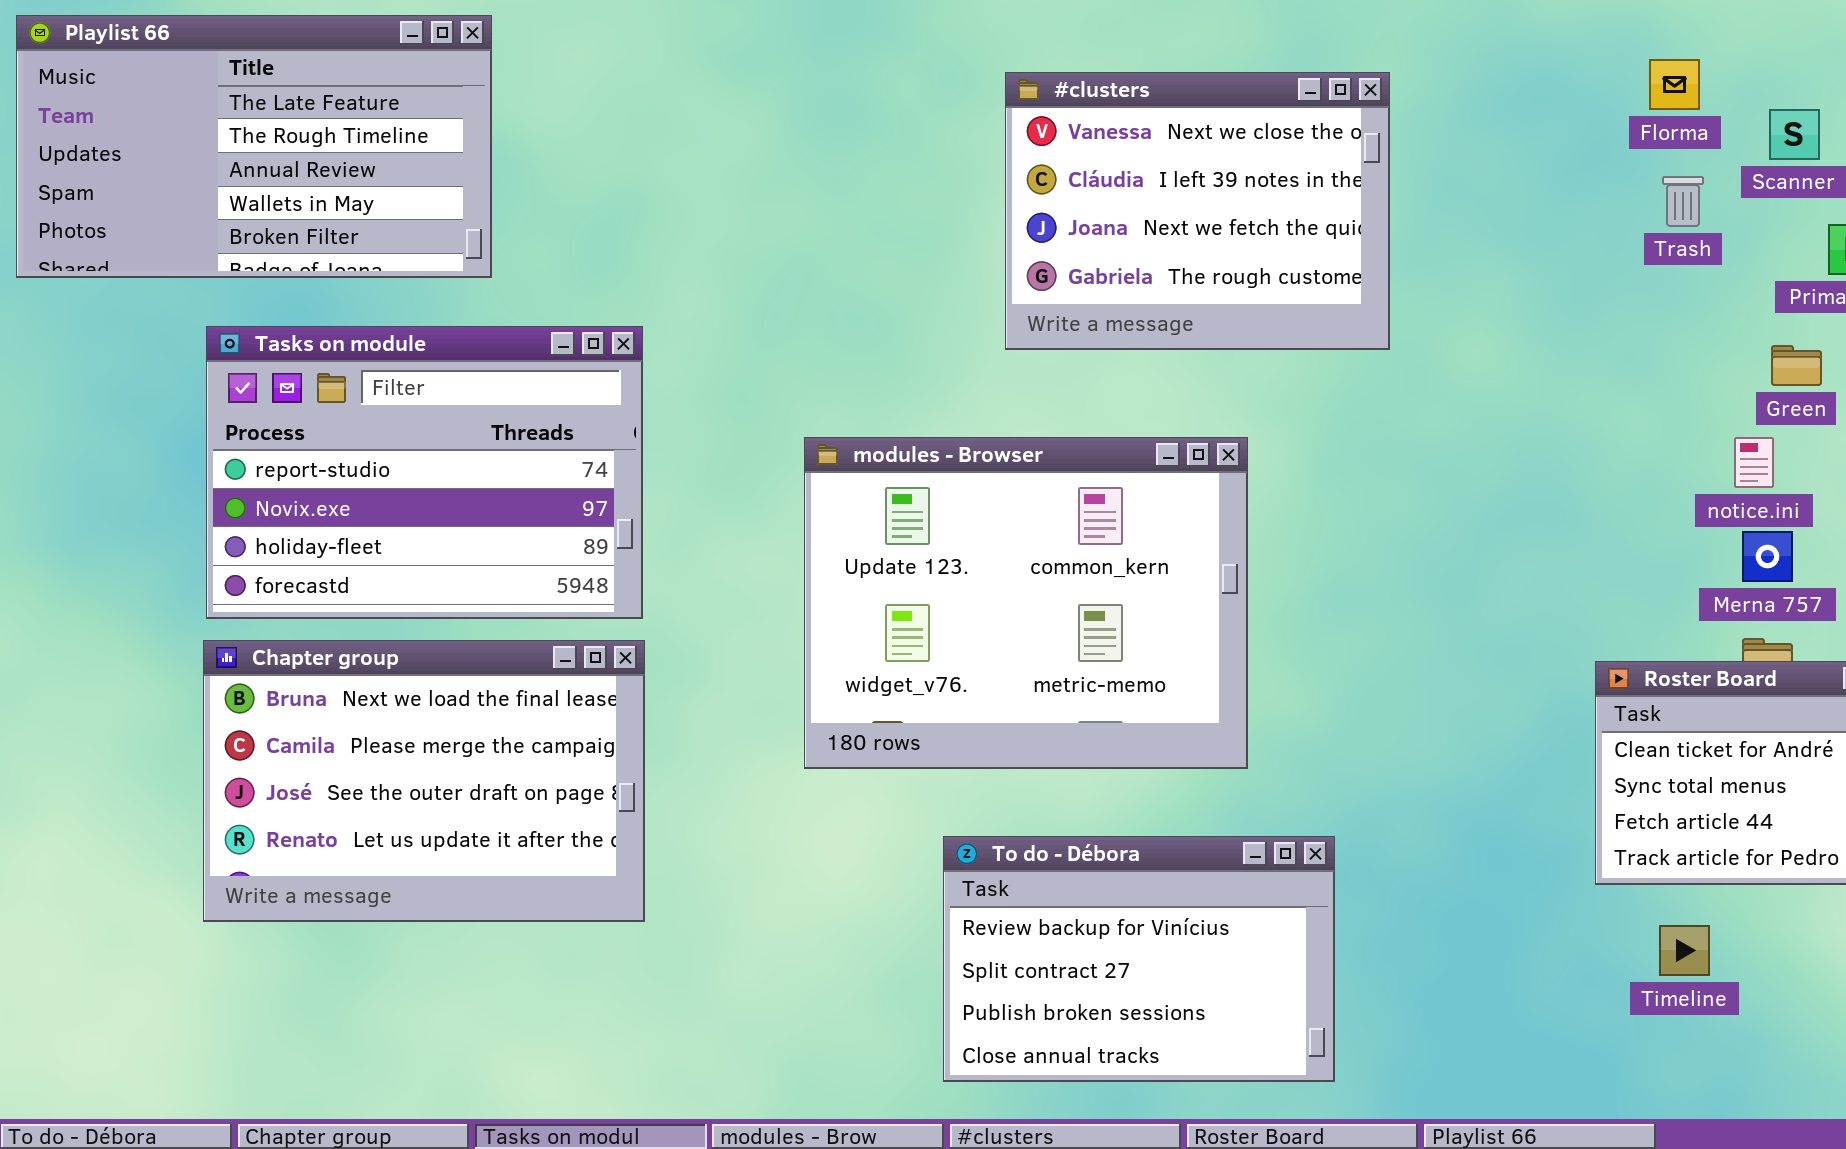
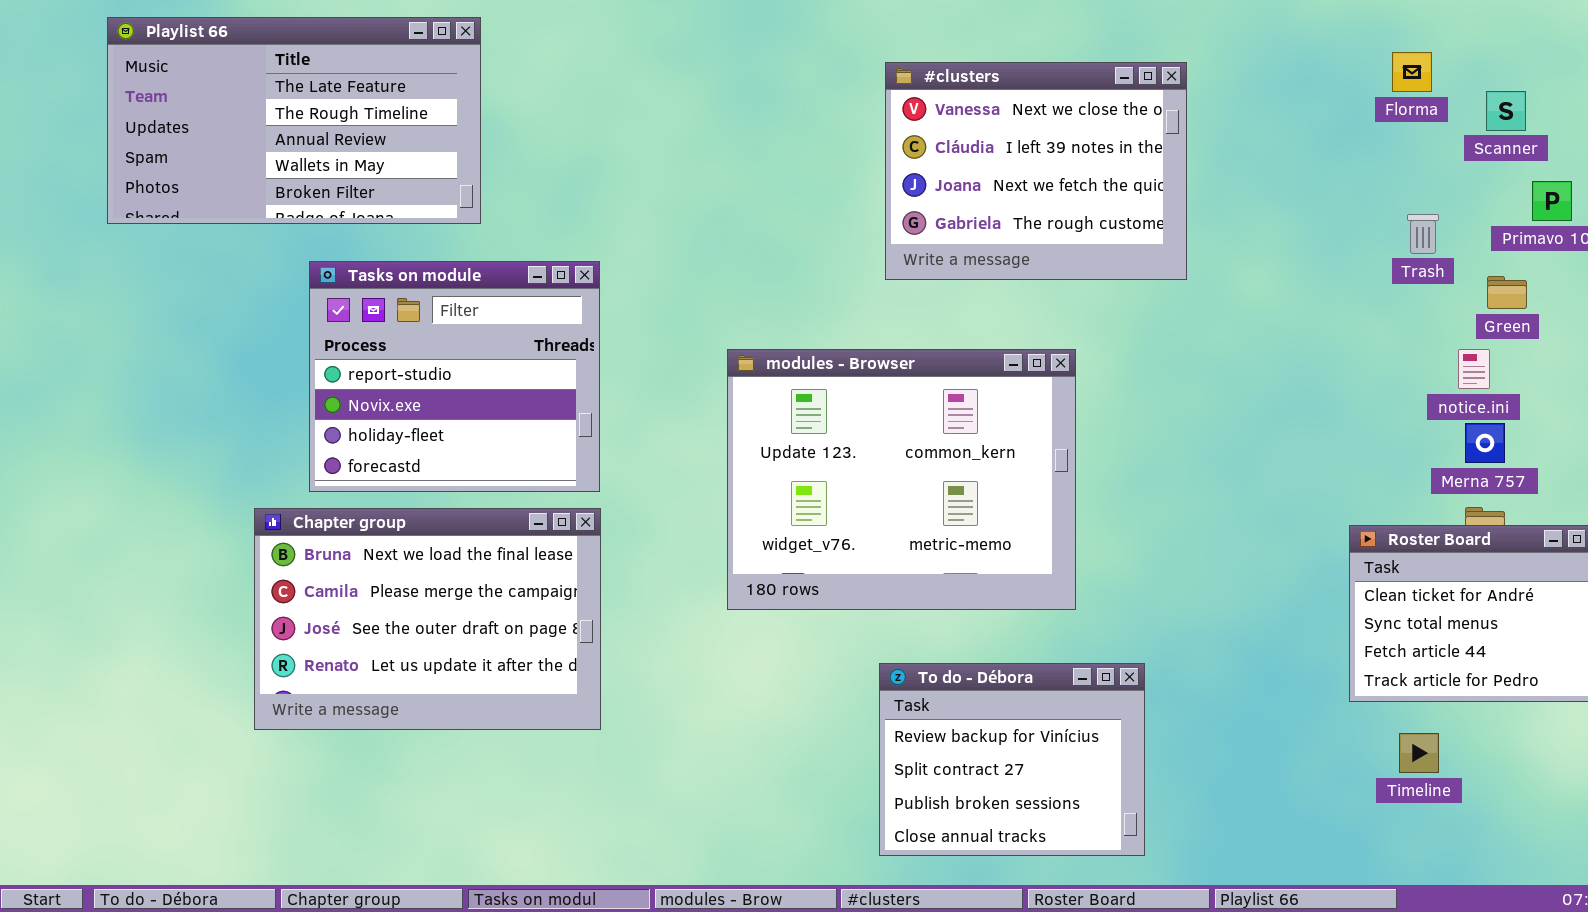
Trash: [1662,176,1704,227] -> [1407,214,1439,254], moved
Tasks on module: [206,326,643,619] -> [309,261,600,492], resized
To do - Débora: [943,836,1335,1082] -> [879,663,1145,856], resized

